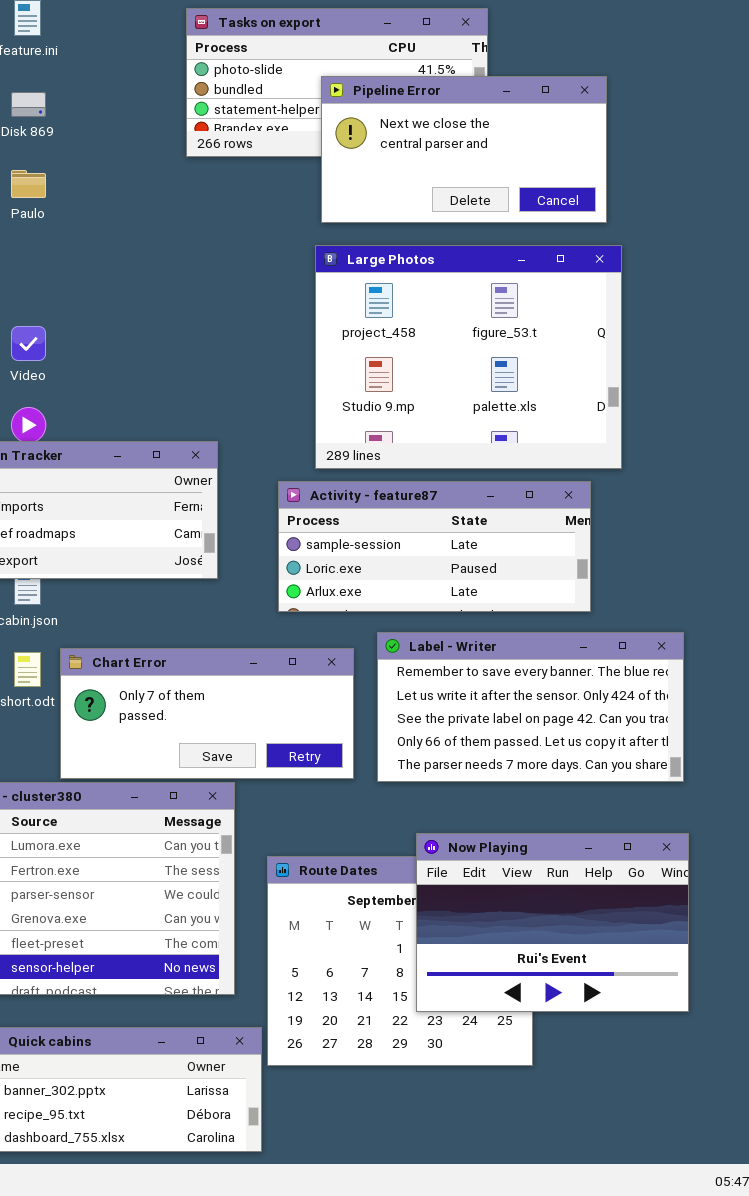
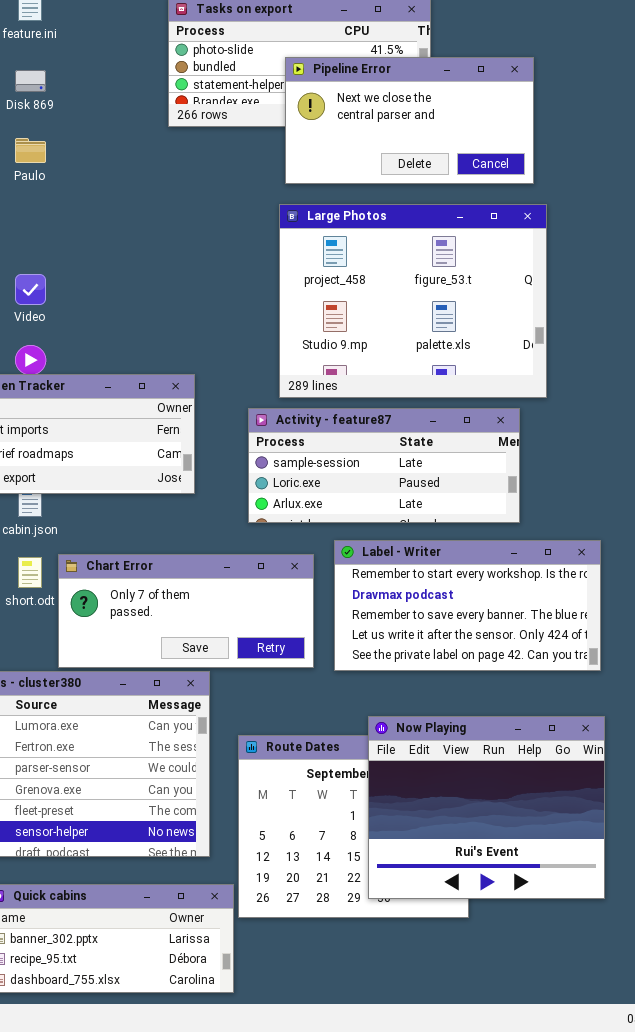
Label - Writer: [377,632,684,782] -> [334,540,601,671], scrolled up 2 rows
Now Playing: [416,833,689,1012] -> [368,716,605,899], resized

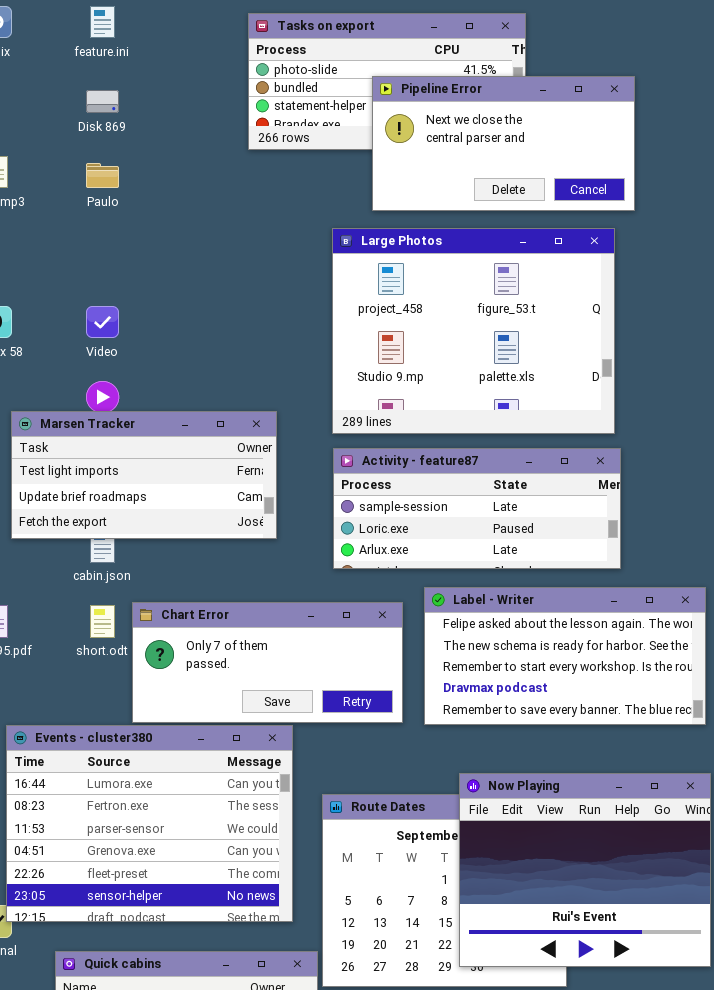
Large Photos: [279,204,547,398] -> [332,228,615,434], moved
Label - Writer: [334,540,601,671] -> [424,587,706,725], scrolled up 2 rows

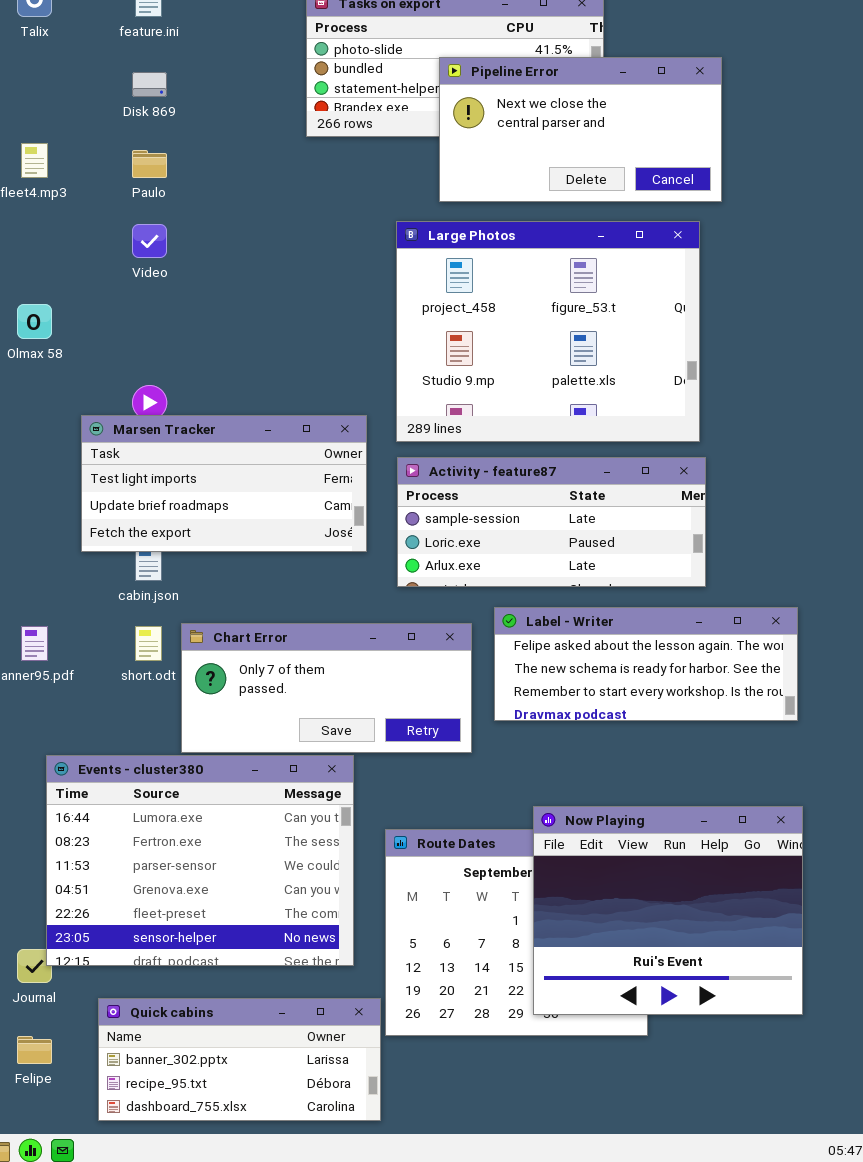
Video: [86,306,119,338] -> [132,224,167,258], moved
Marsen Tracker: [11,411,277,539] -> [81,415,367,552], moved
Label - Writer: [424,587,706,725] -> [494,607,798,721], resized

